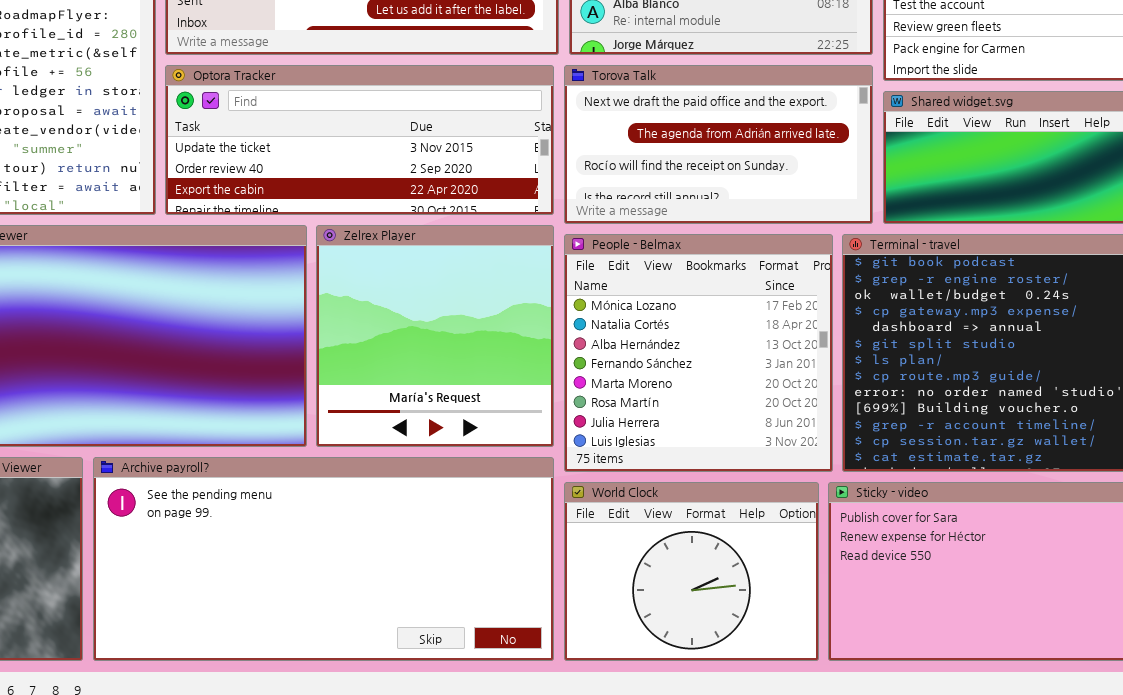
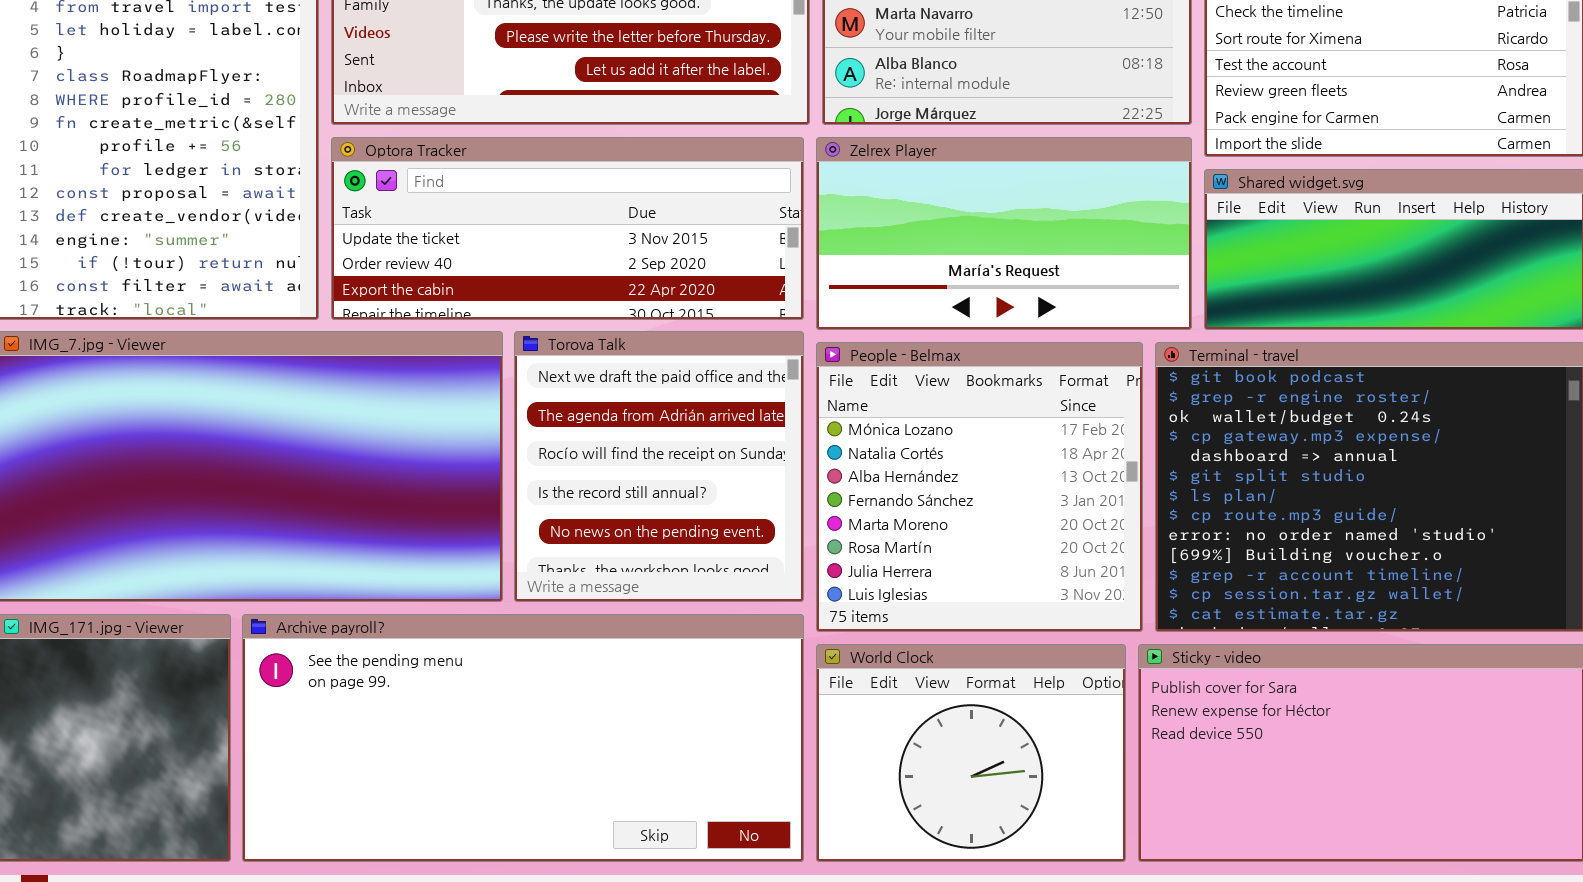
Torova Talk: [564,65,873,224] -> [514,331,804,602], moved, resized
Zelrex Player: [316,225,554,447] -> [816,137,1192,330], moved, resized

